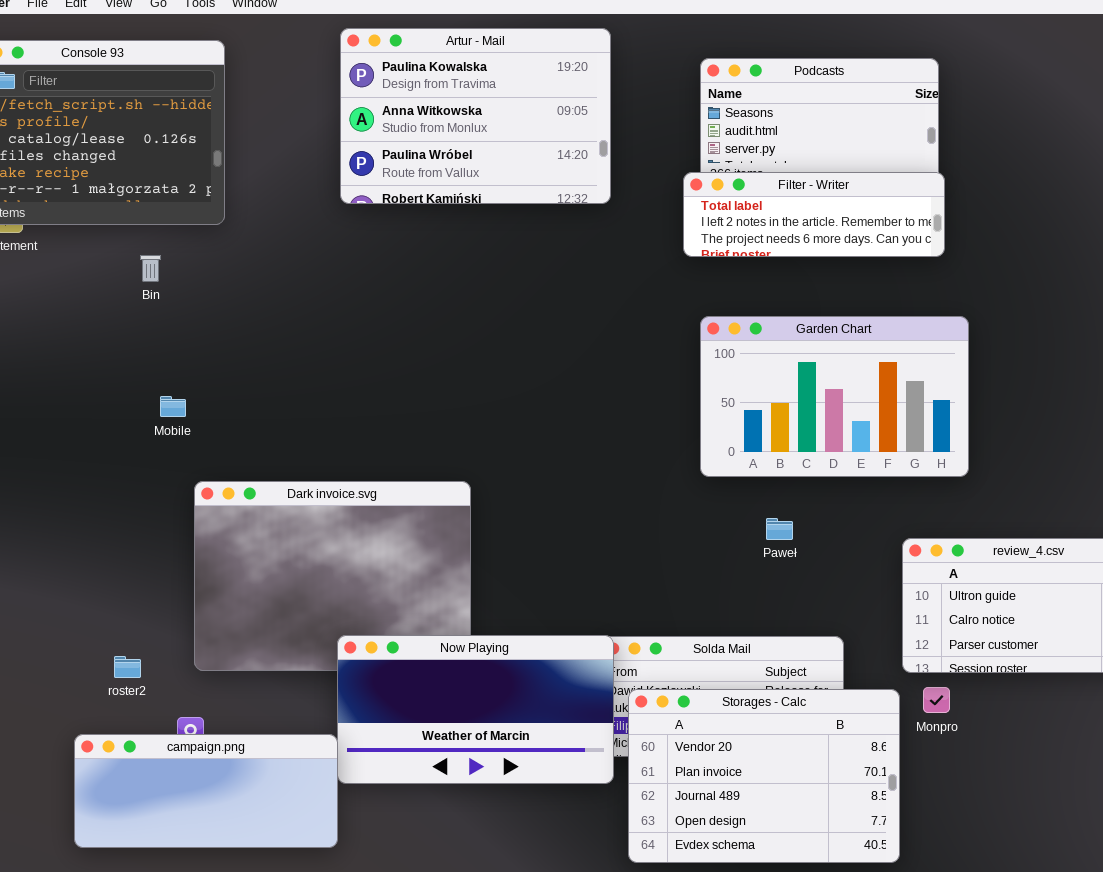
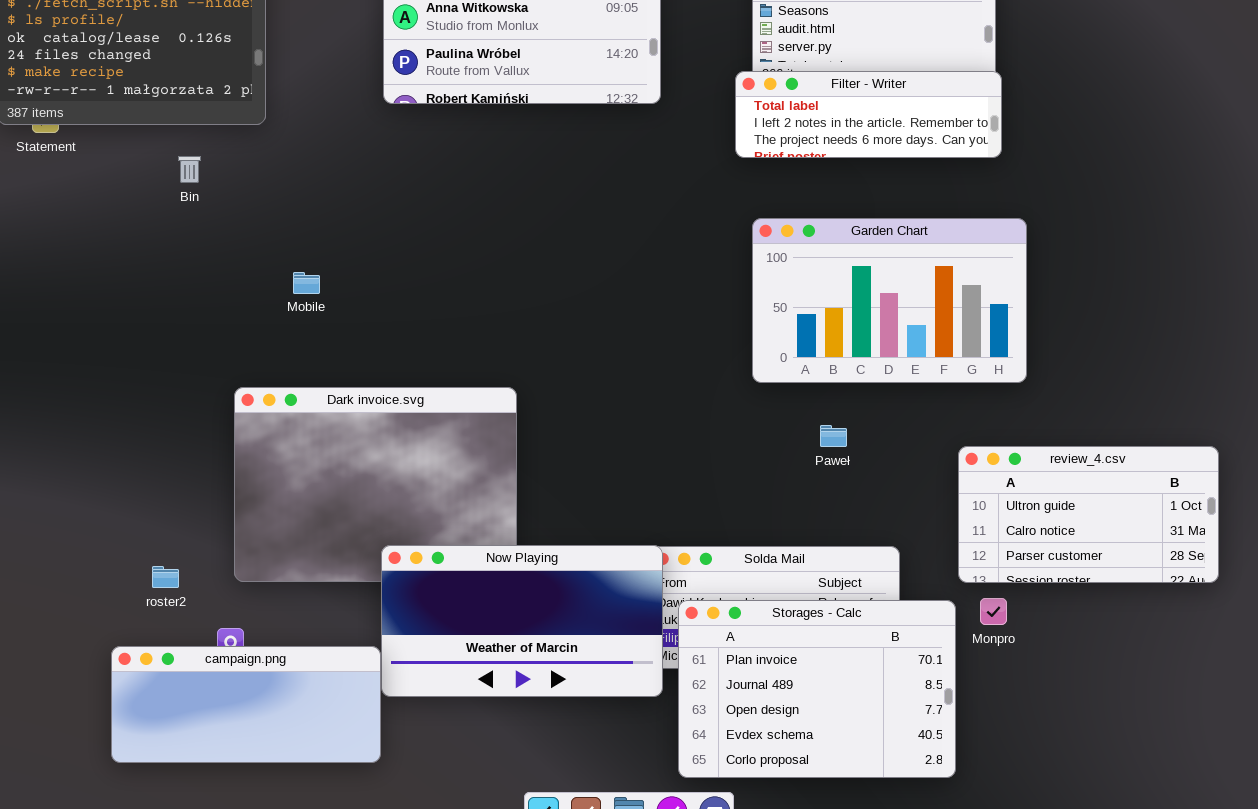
Mobile: [160,396,186,417] -> [293,272,320,294], moved
Storages - Calc: [628,689,900,863] -> [678,600,956,778], scrolled down 1 row

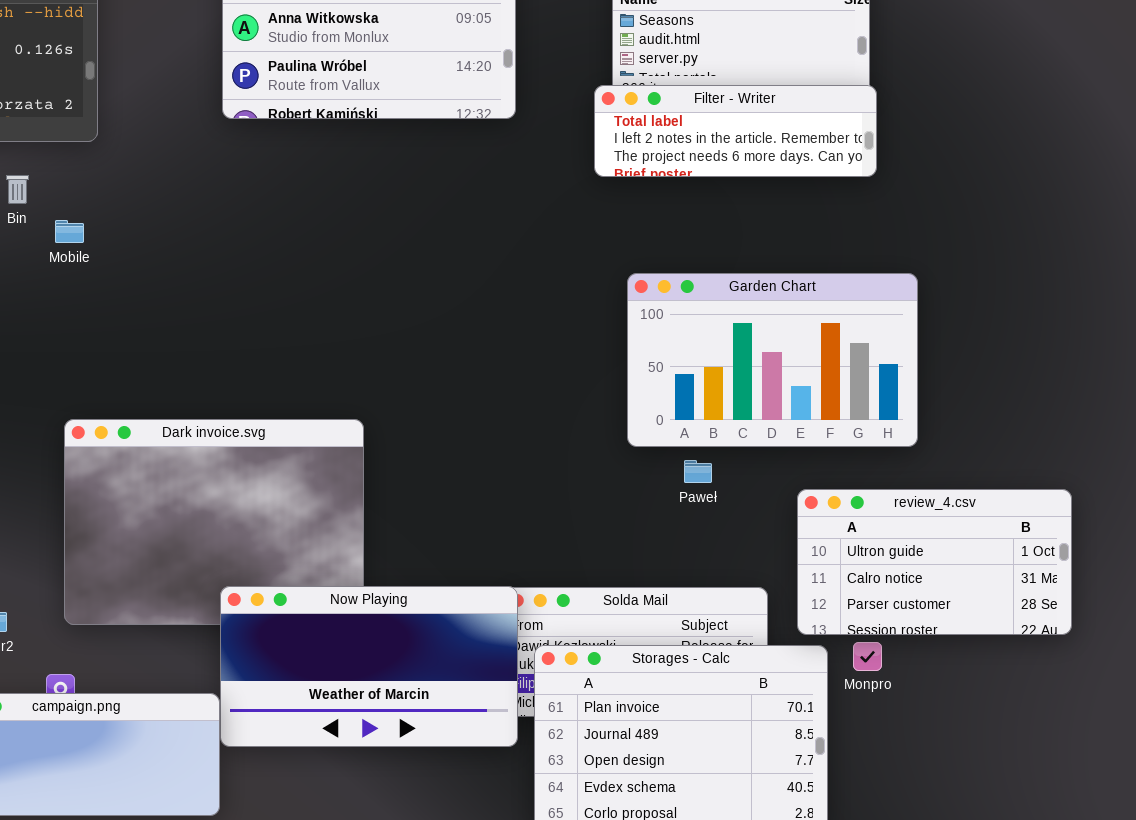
Garden Chart: [752,218,1027,383] -> [627,273,918,447], moved
Mobile: [293,272,320,294] -> [55,220,84,243], moved
review_4.csv: [958,446,1219,583] -> [797,489,1072,635], moved

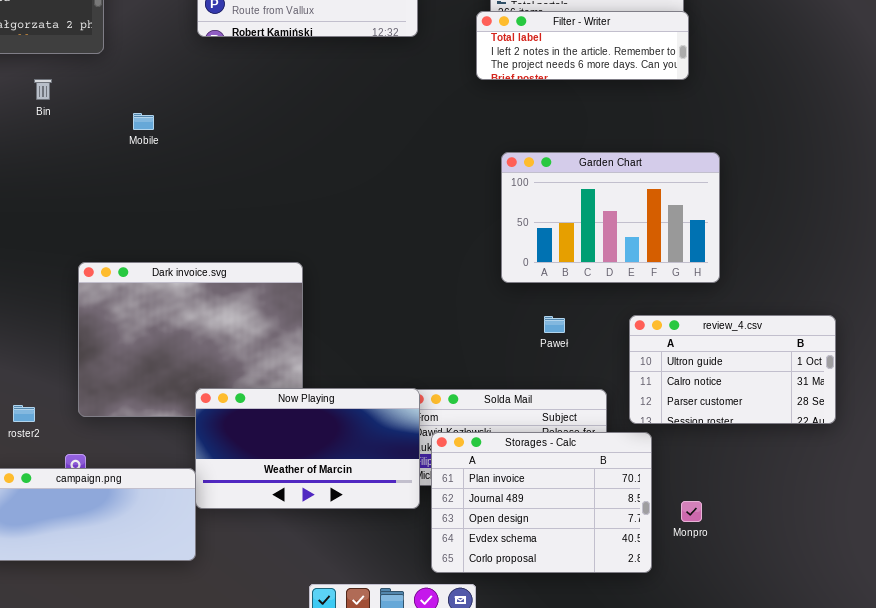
Mobile: [55,220,84,243] -> [133,113,154,130], moved
Paweł: [684,460,712,483] -> [544,316,565,333], moved
Monpro: [853,642,882,671] -> [681,501,702,522], moved

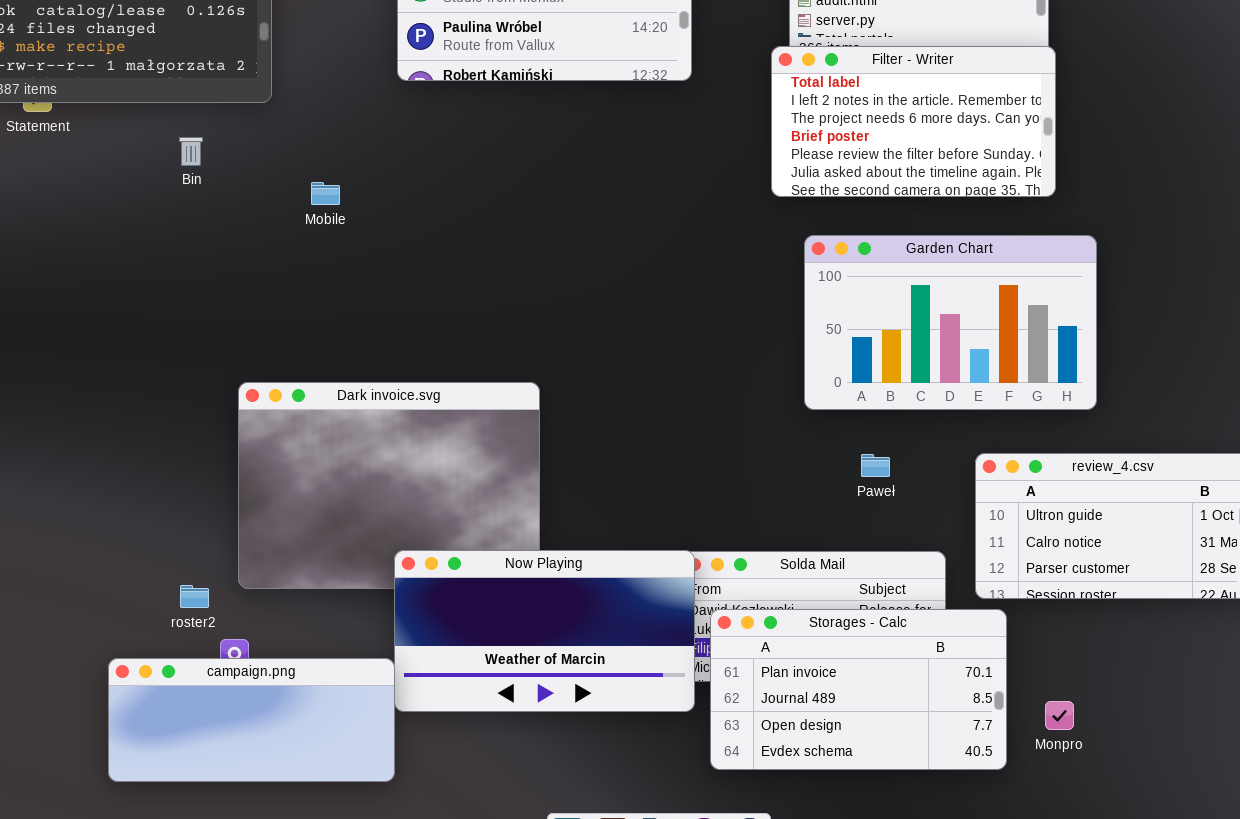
Filter - Writer: [476,11,689,80] -> [771,46,1056,197], resized
roster2: [13,405,35,422] -> [180,585,209,608], moved
Storages - Calc: [431,432,652,573] -> [710,609,1007,770], resized

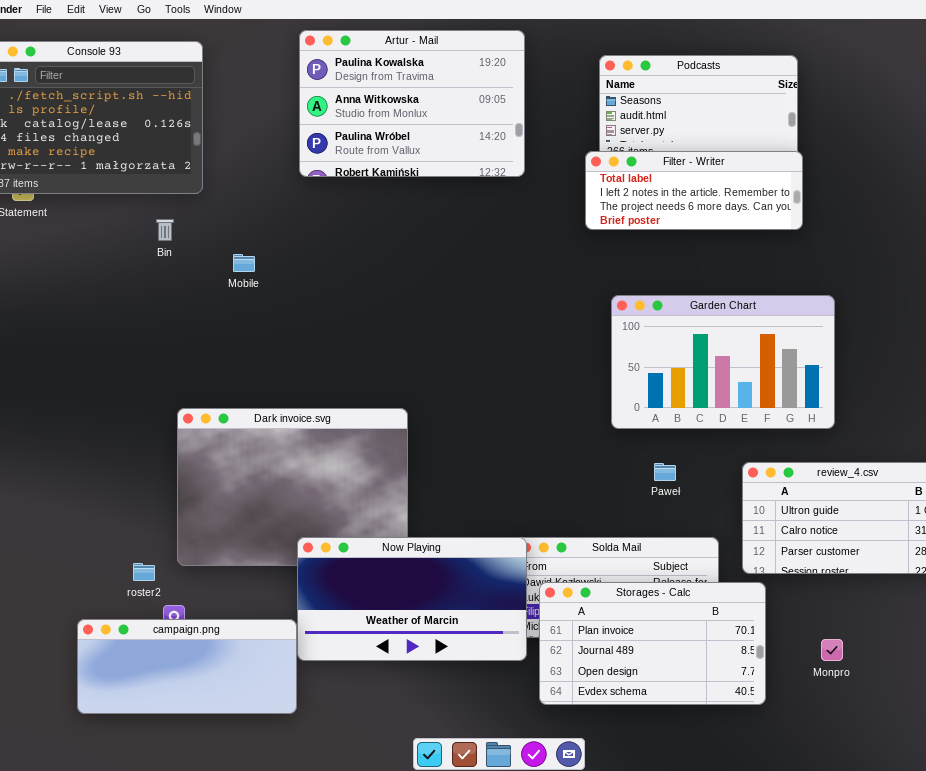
Filter - Writer: [771,46,1056,197] -> [585,151,803,230], resized
Bin: [179,137,203,166] -> [156,219,174,241], moved
Monpro: [1045,701,1074,730] -> [821,639,843,661], moved

